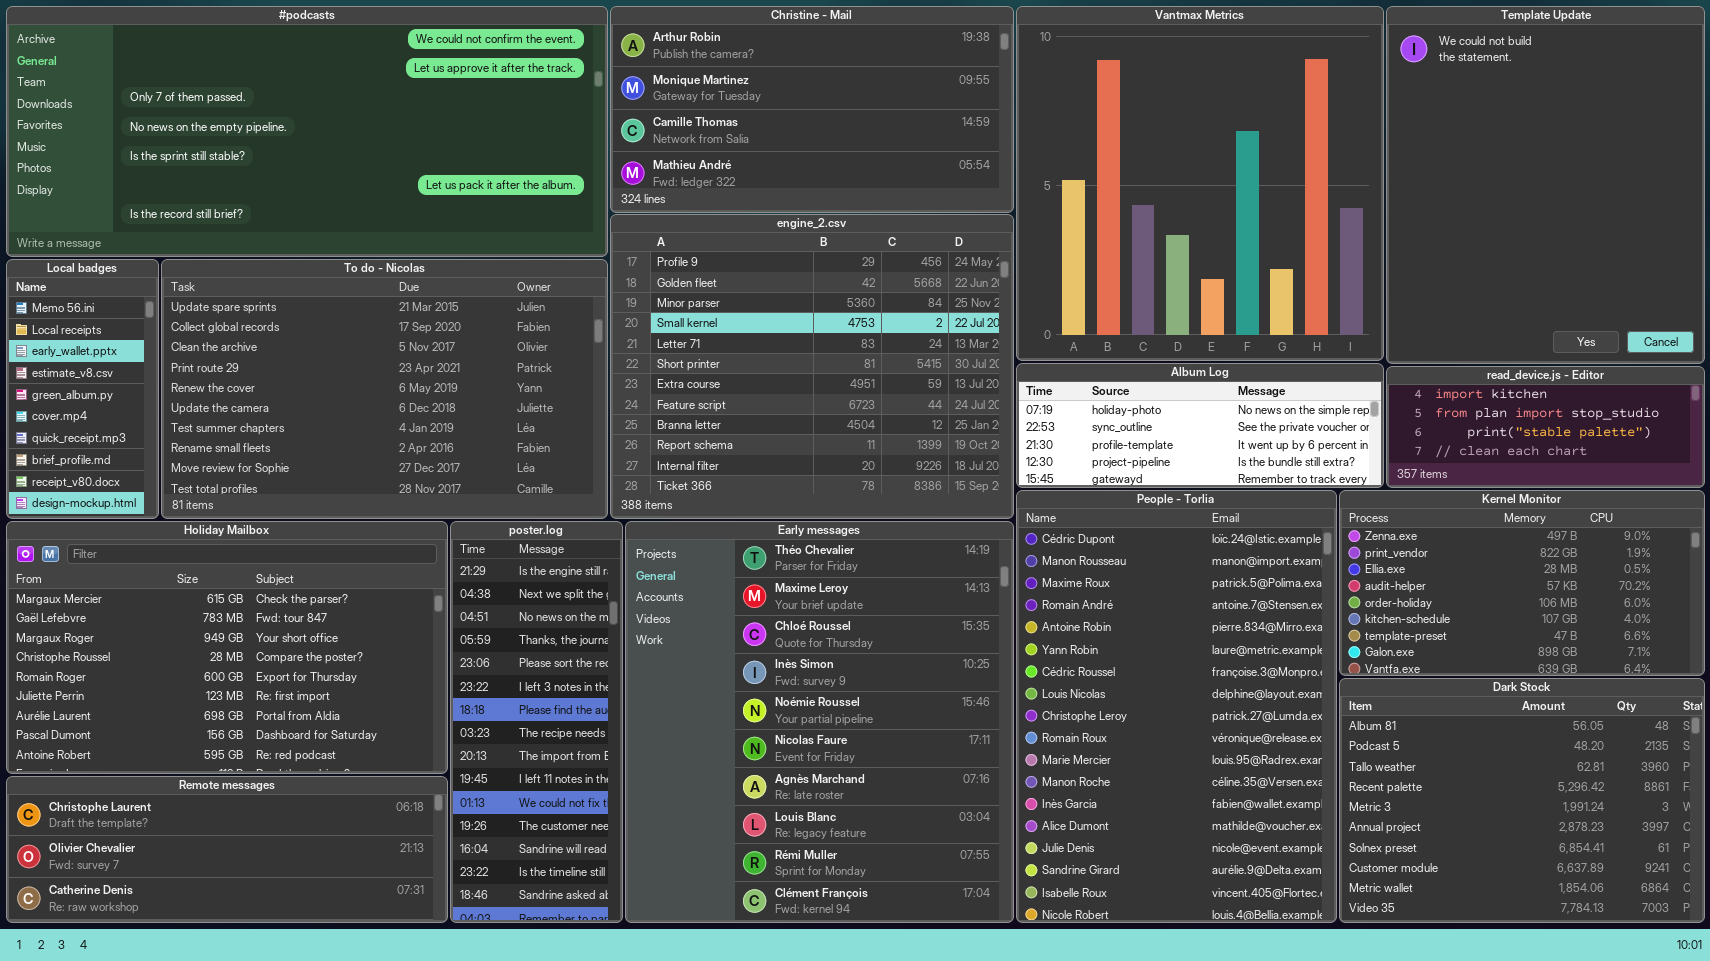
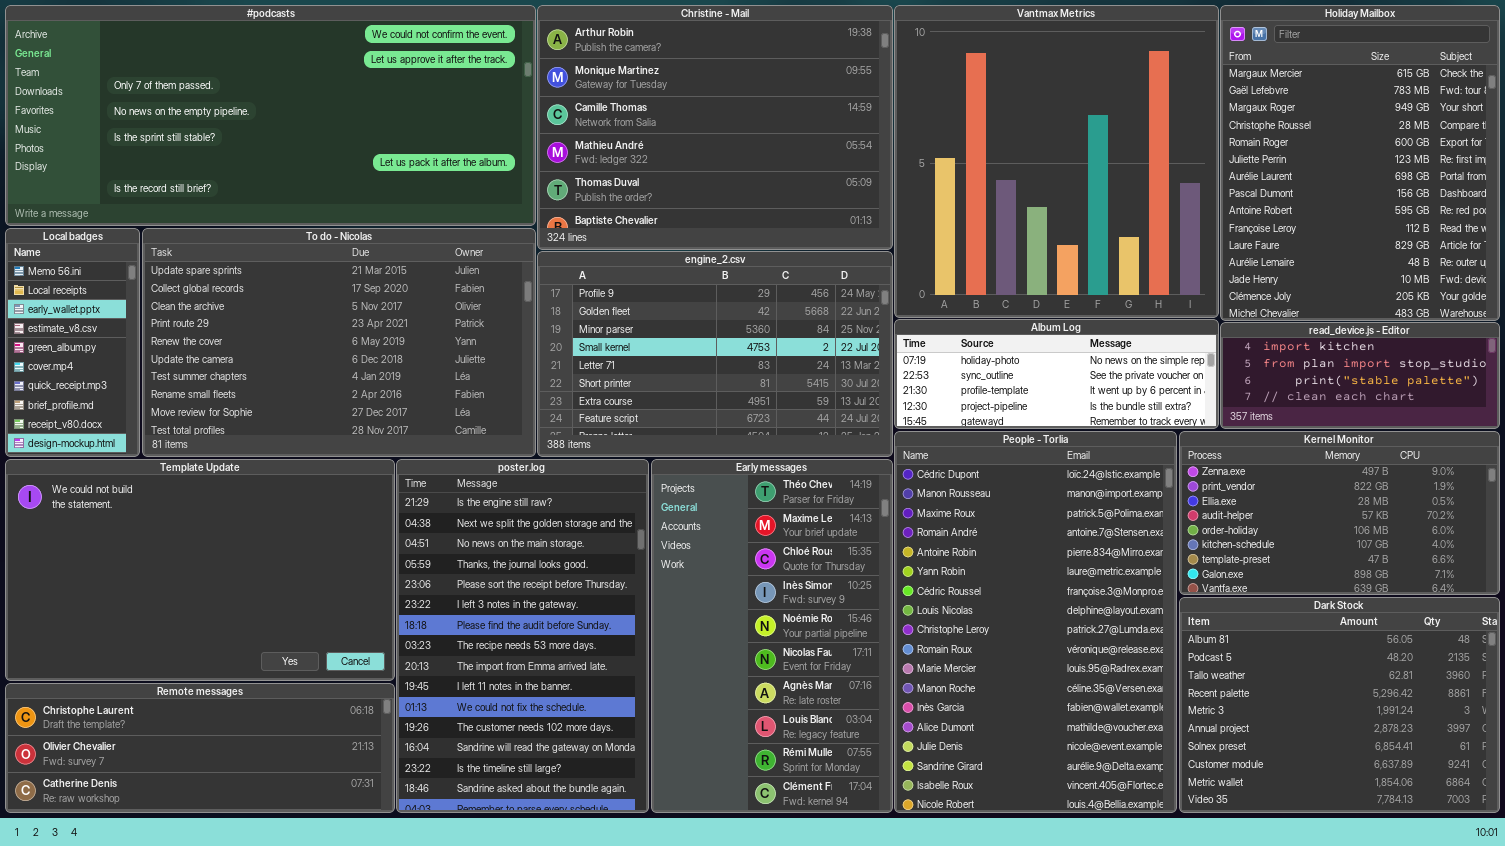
Christine - Mail: [610,6,1014,213] -> [537,5,893,250], resized
Template Update: [1386,6,1705,364] -> [5,459,395,681], moved, resized
engine_2.csv: [610,214,1014,519] -> [537,251,893,457], resized
Holiday Mailbox: [6,521,448,774] -> [1220,5,1500,321], moved, resized
poster.log: [450,521,623,923] -> [396,459,649,813], resized
Early messages: [625,521,1014,923] -> [651,459,893,813], resized

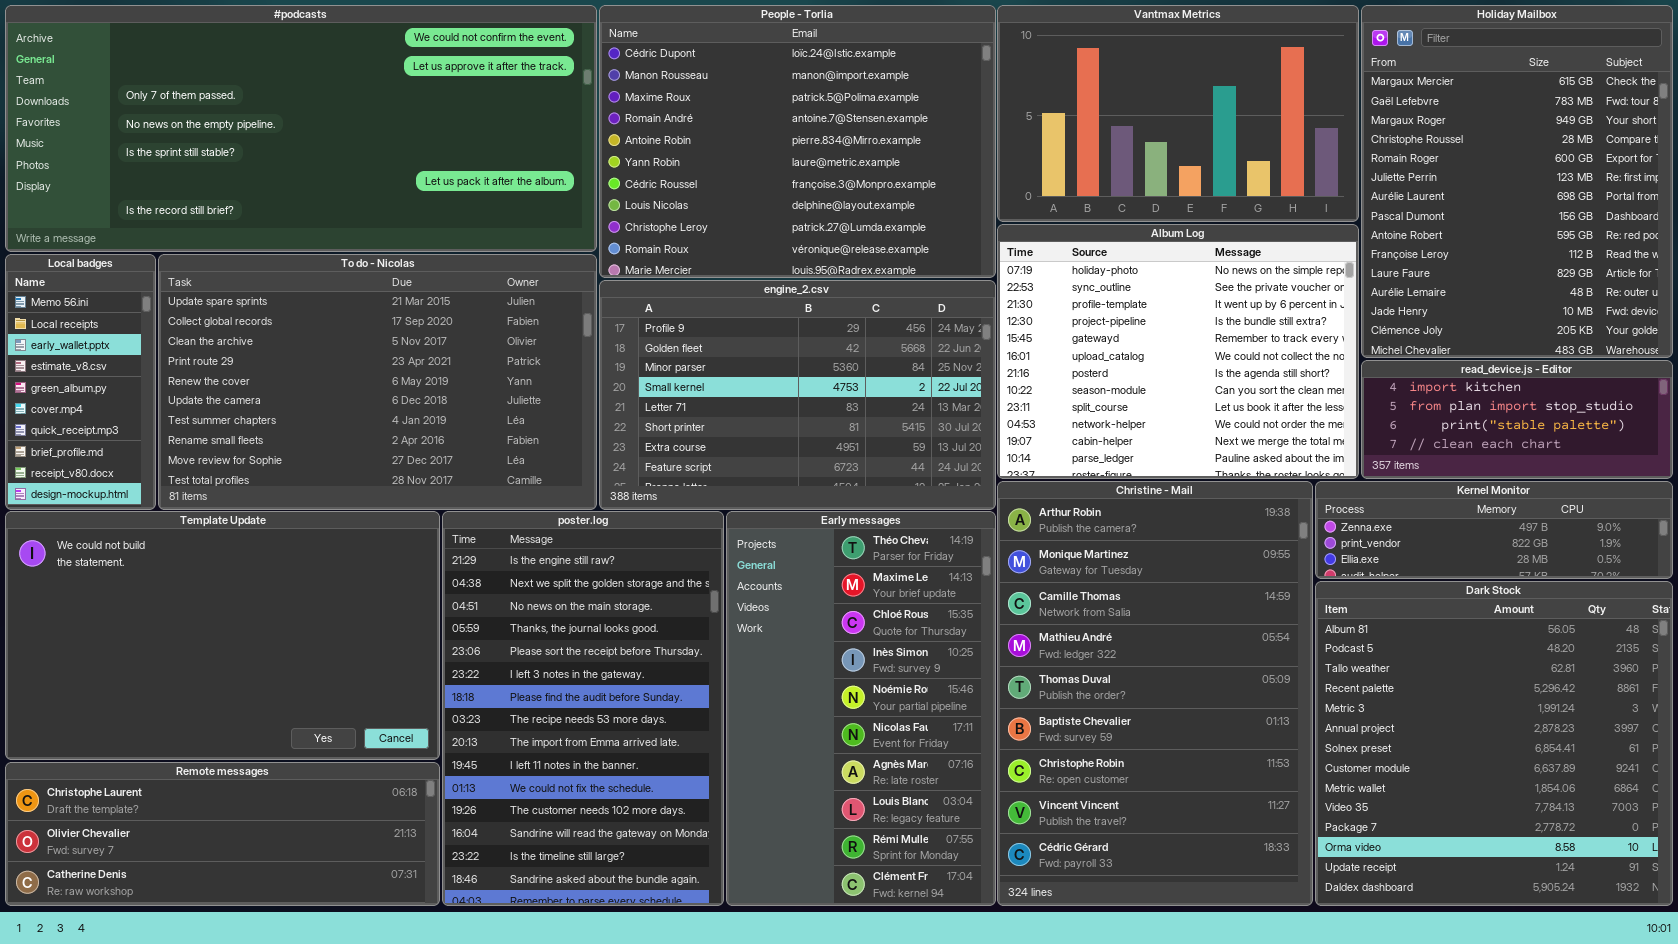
Christine - Mail: [537,5,893,250] -> [997,481,1313,906], moved, resized
Vantmax Metrics: [894,5,1219,318] -> [997,5,1359,222], resized
Album Log: [894,319,1219,429] -> [997,224,1359,479], resized
People - Torlia: [894,431,1177,813] -> [599,5,996,278], moved, resized
Kernel Monitor: [1179,431,1500,595] -> [1315,481,1673,579], resized
Dark Stock: [1179,597,1500,813] -> [1315,581,1673,906], resized

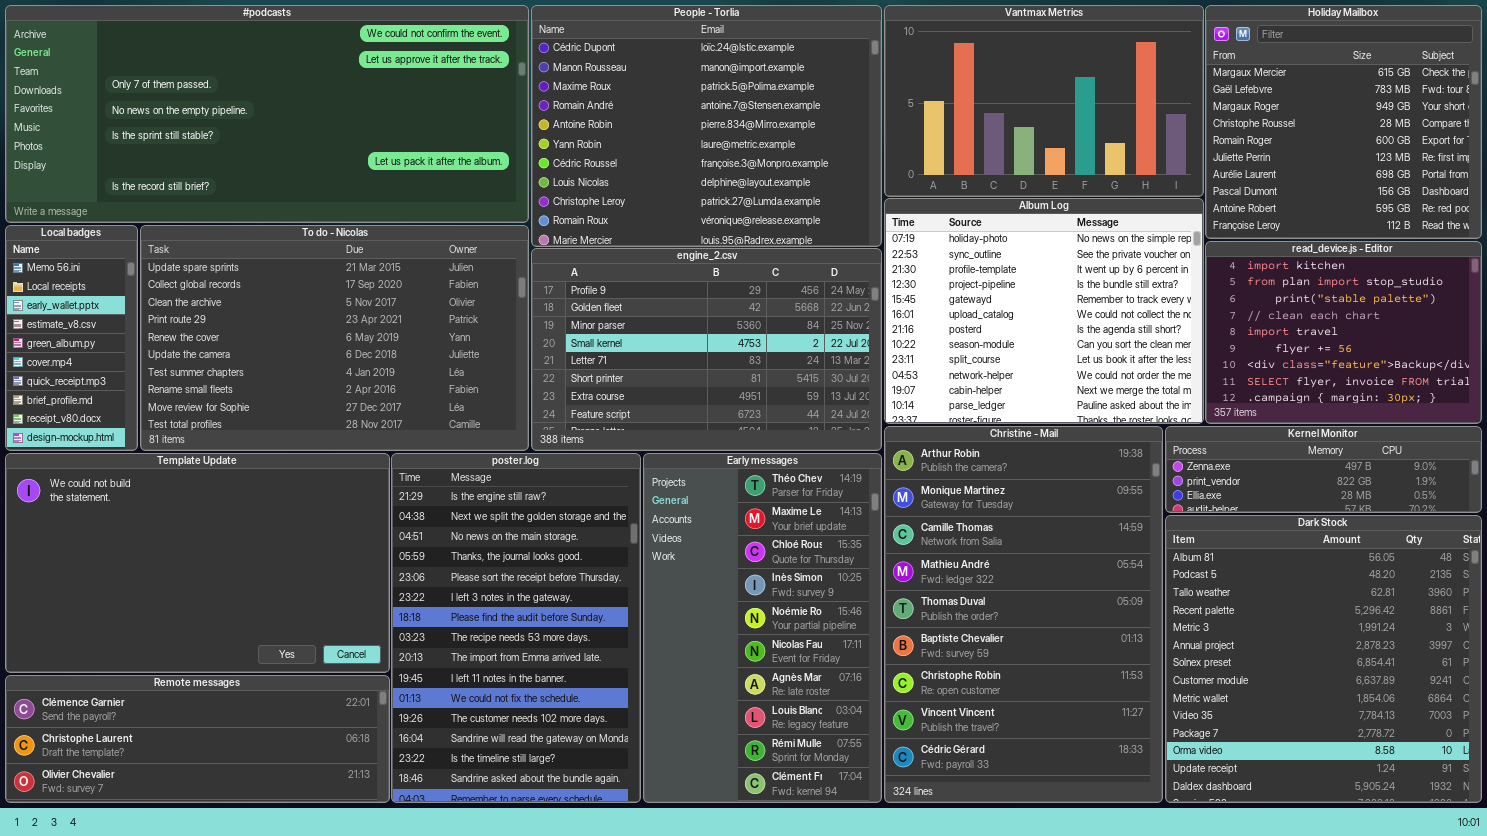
Holiday Mailbox: [1361,5,1673,358] -> [1205,5,1482,239], resized
read_device.js - Editor: [1361,360,1673,479] -> [1205,241,1482,424], resized
Remote messages: [5,762,440,906] -> [5,675,390,803], scrolled up 1 row

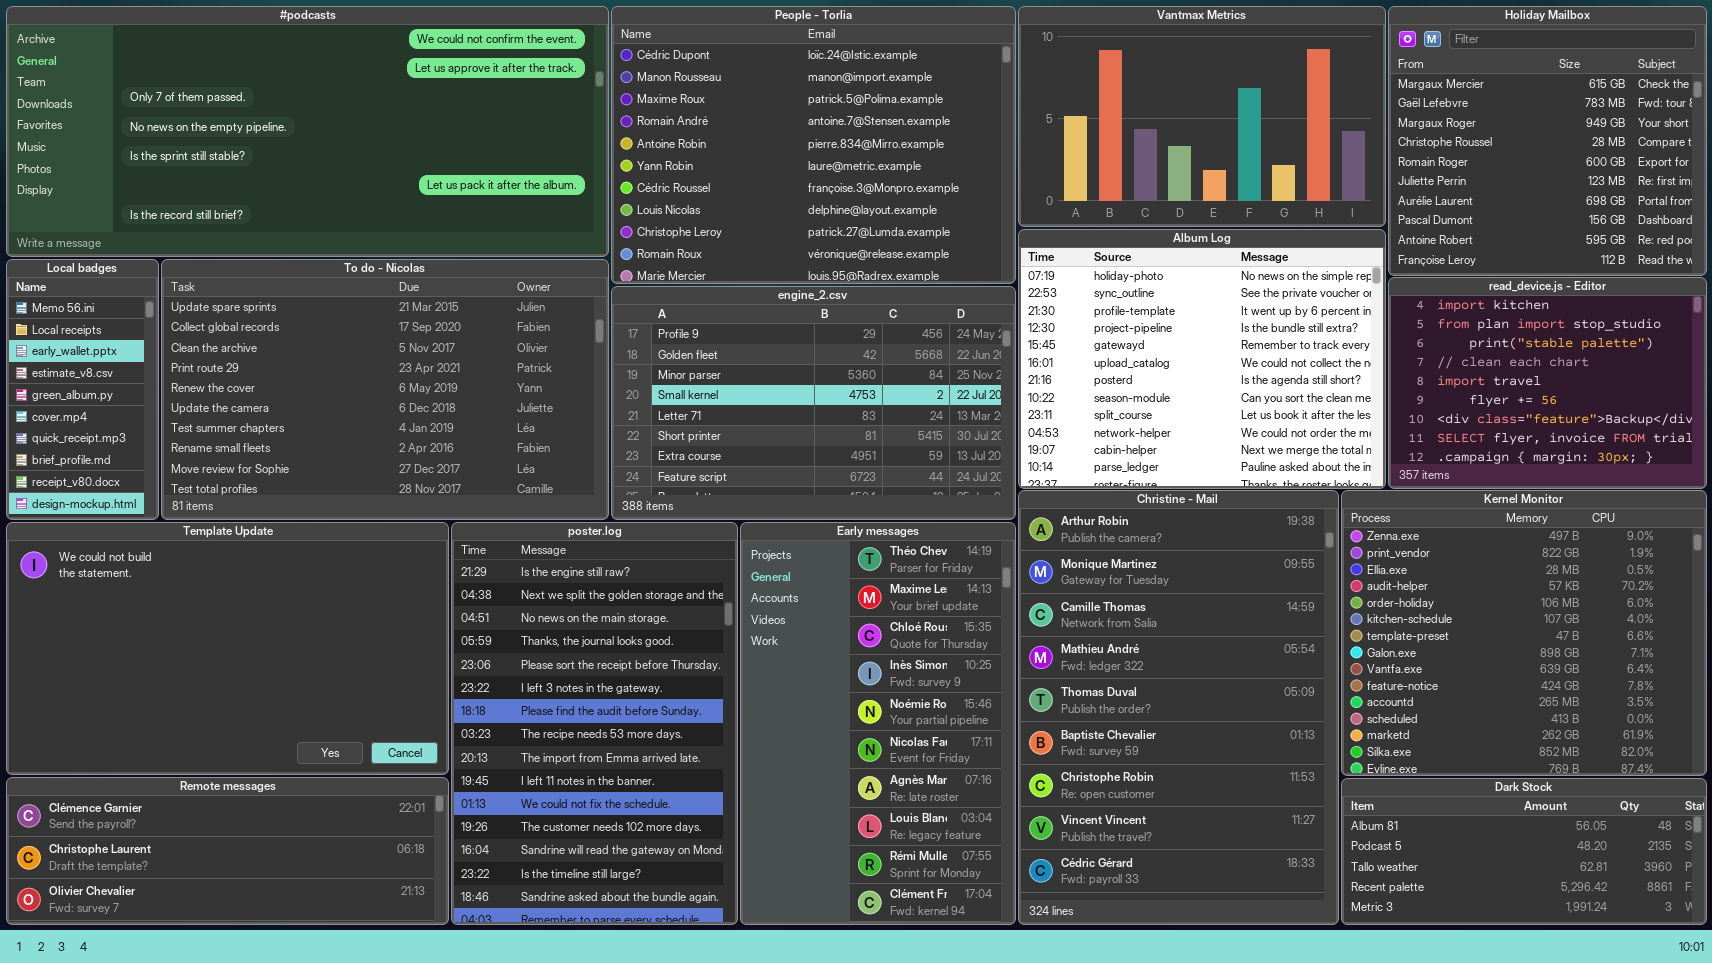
Kernel Monitor: [1165,426,1482,513] -> [1341,490,1707,776], resized
Dark Stock: [1165,515,1482,803] -> [1341,778,1707,925], resized

